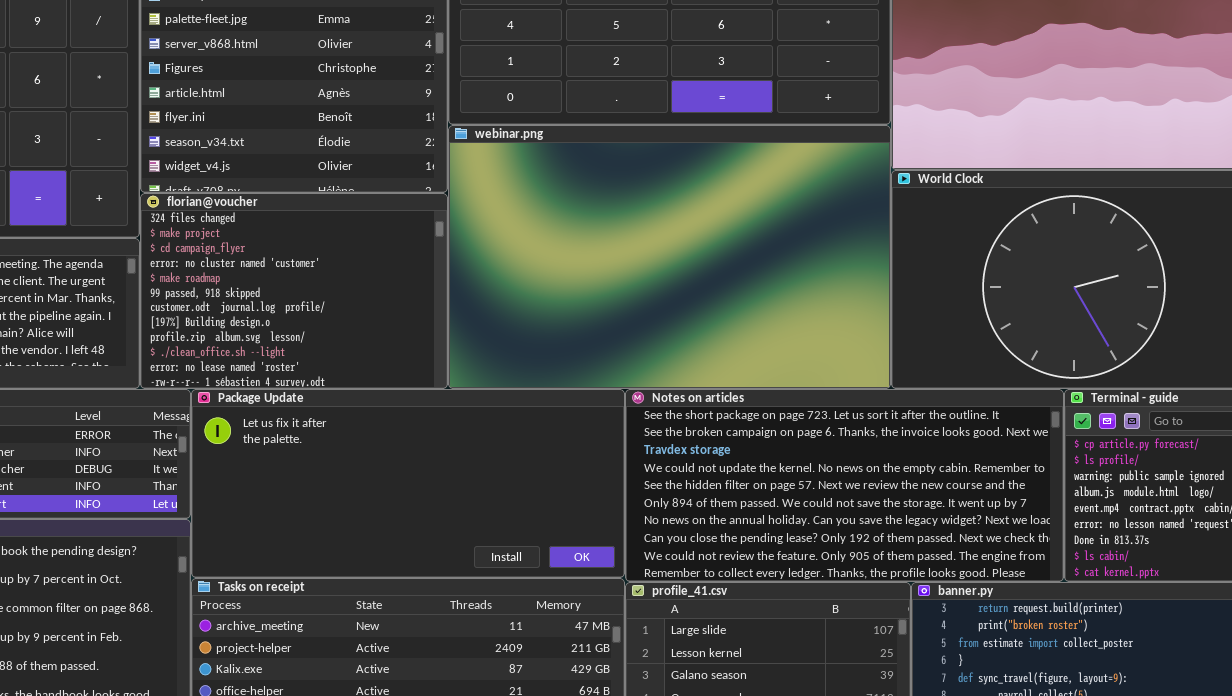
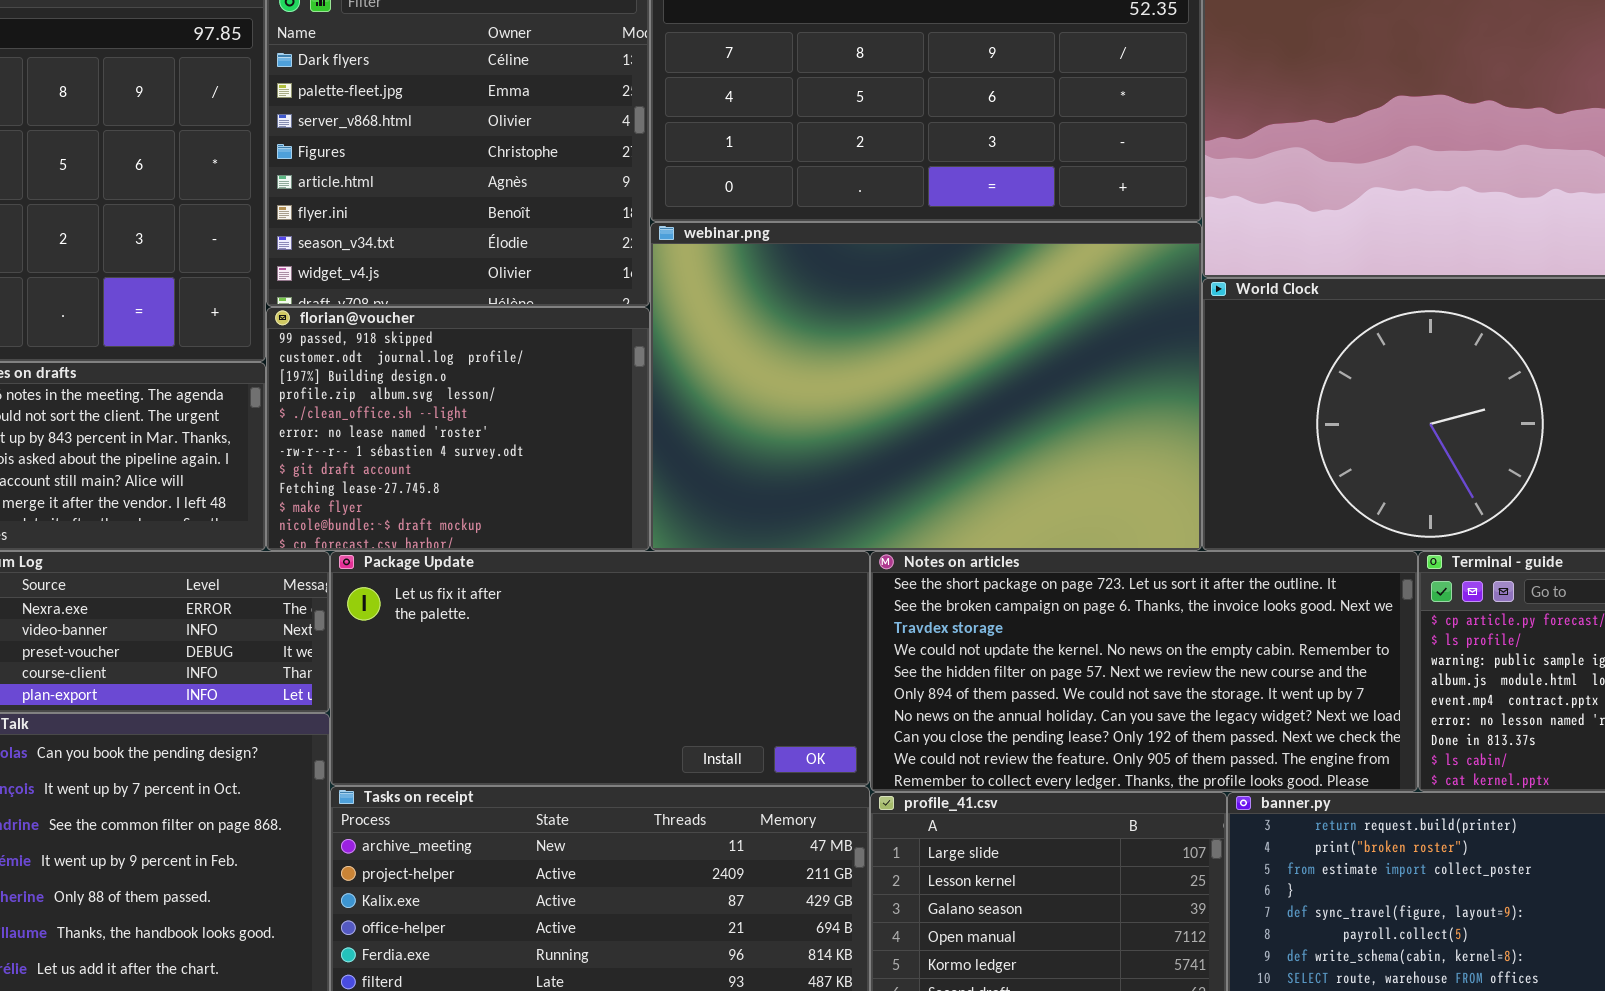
florian@voucher: [140,193,448,389] -> [266,307,650,551], scrolled down 5 rows

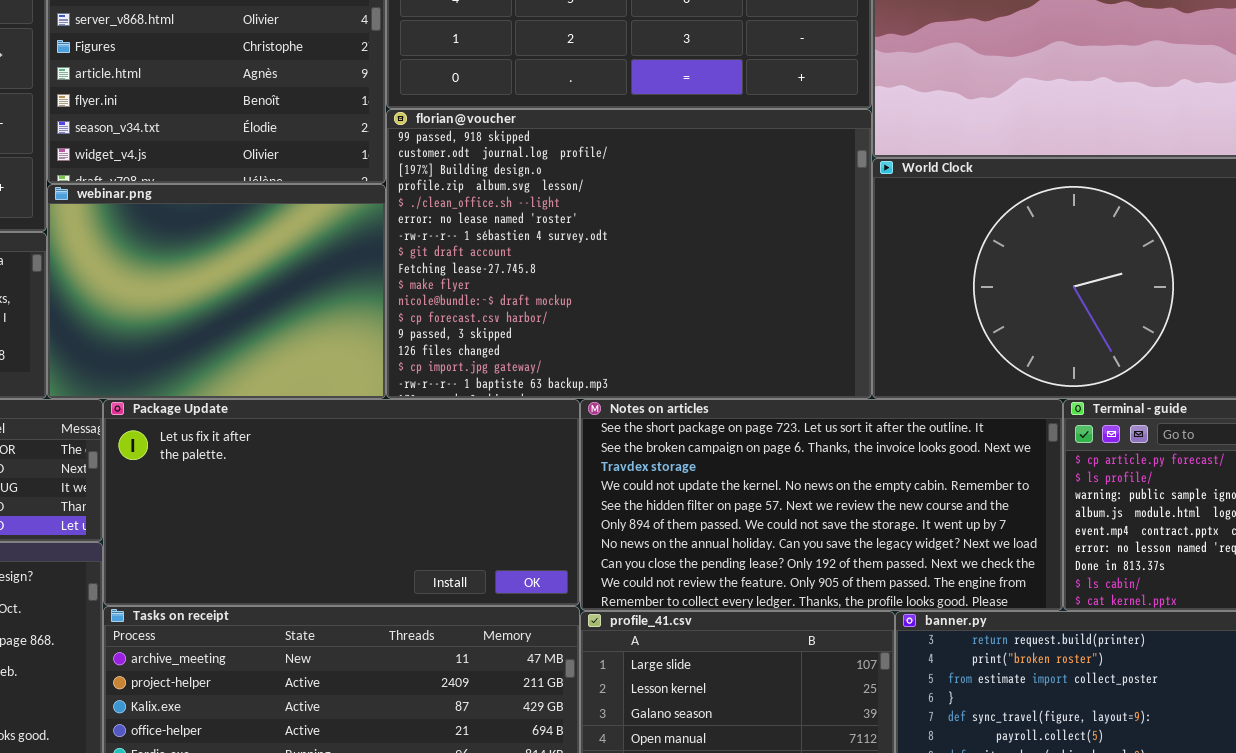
webinar.png: [650,222,1202,551] -> [47,184,386,399], moved, resized
florian@voucher: [266,307,650,551] -> [386,109,872,399], moved, resized

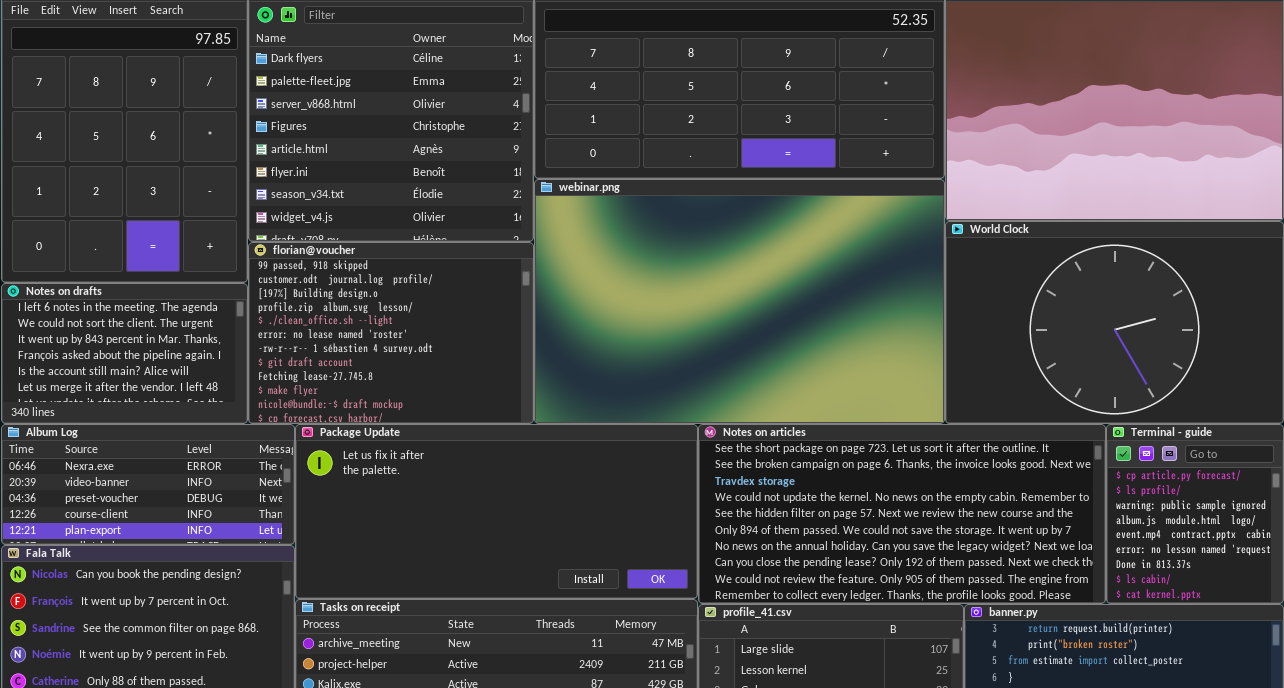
florian@voucher: [386,109,872,399] -> [248,242,534,424], moved, resized
webinar.png: [47,184,386,399] -> [534,179,945,424], moved, resized

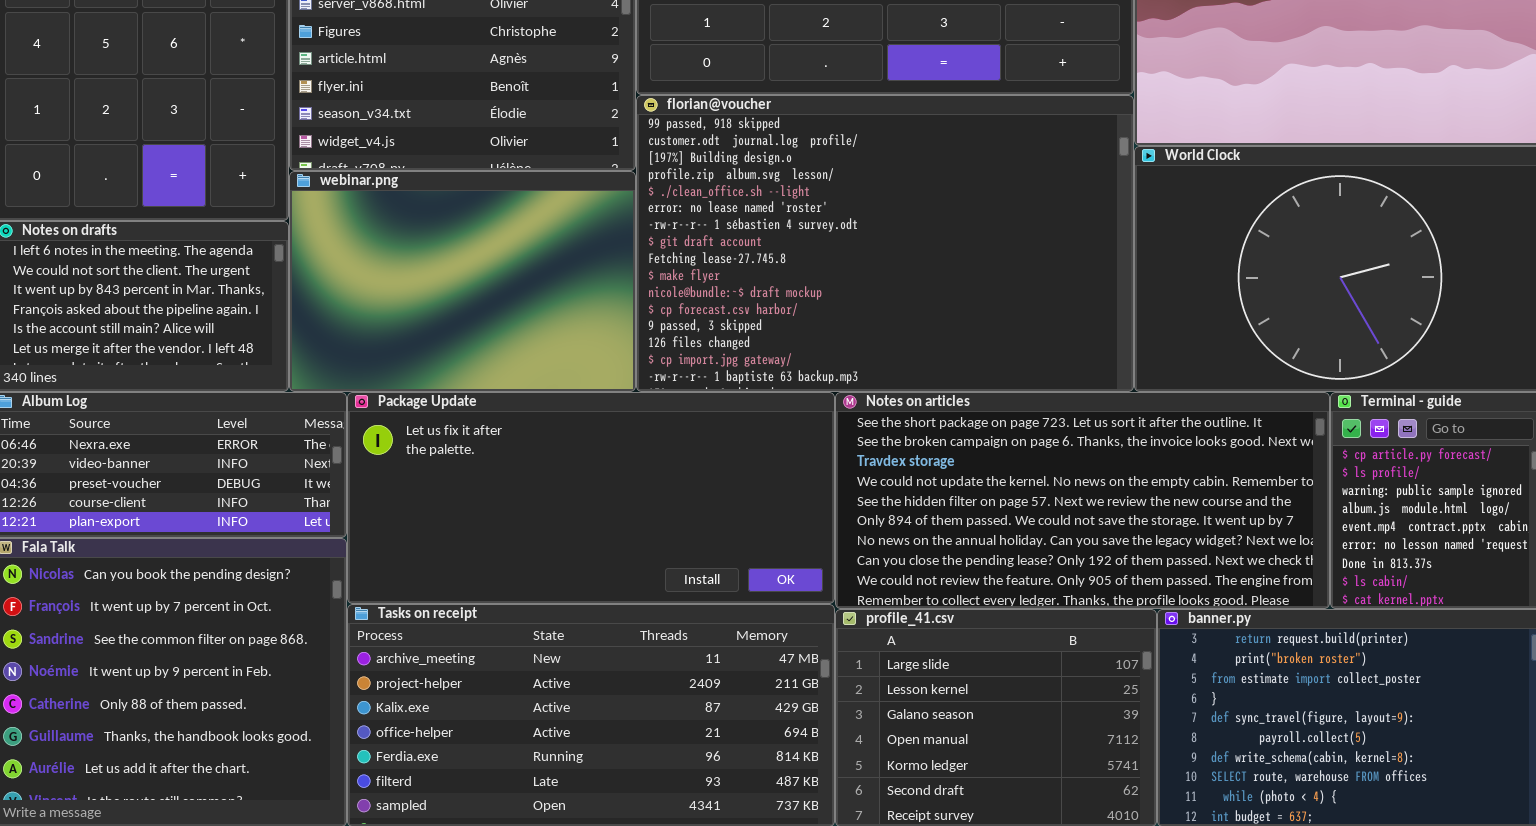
webinar.png: [534,179,945,424] -> [289,171,636,392], moved, resized
florian@voucher: [248,242,534,424] -> [636,95,1134,392], moved, resized

